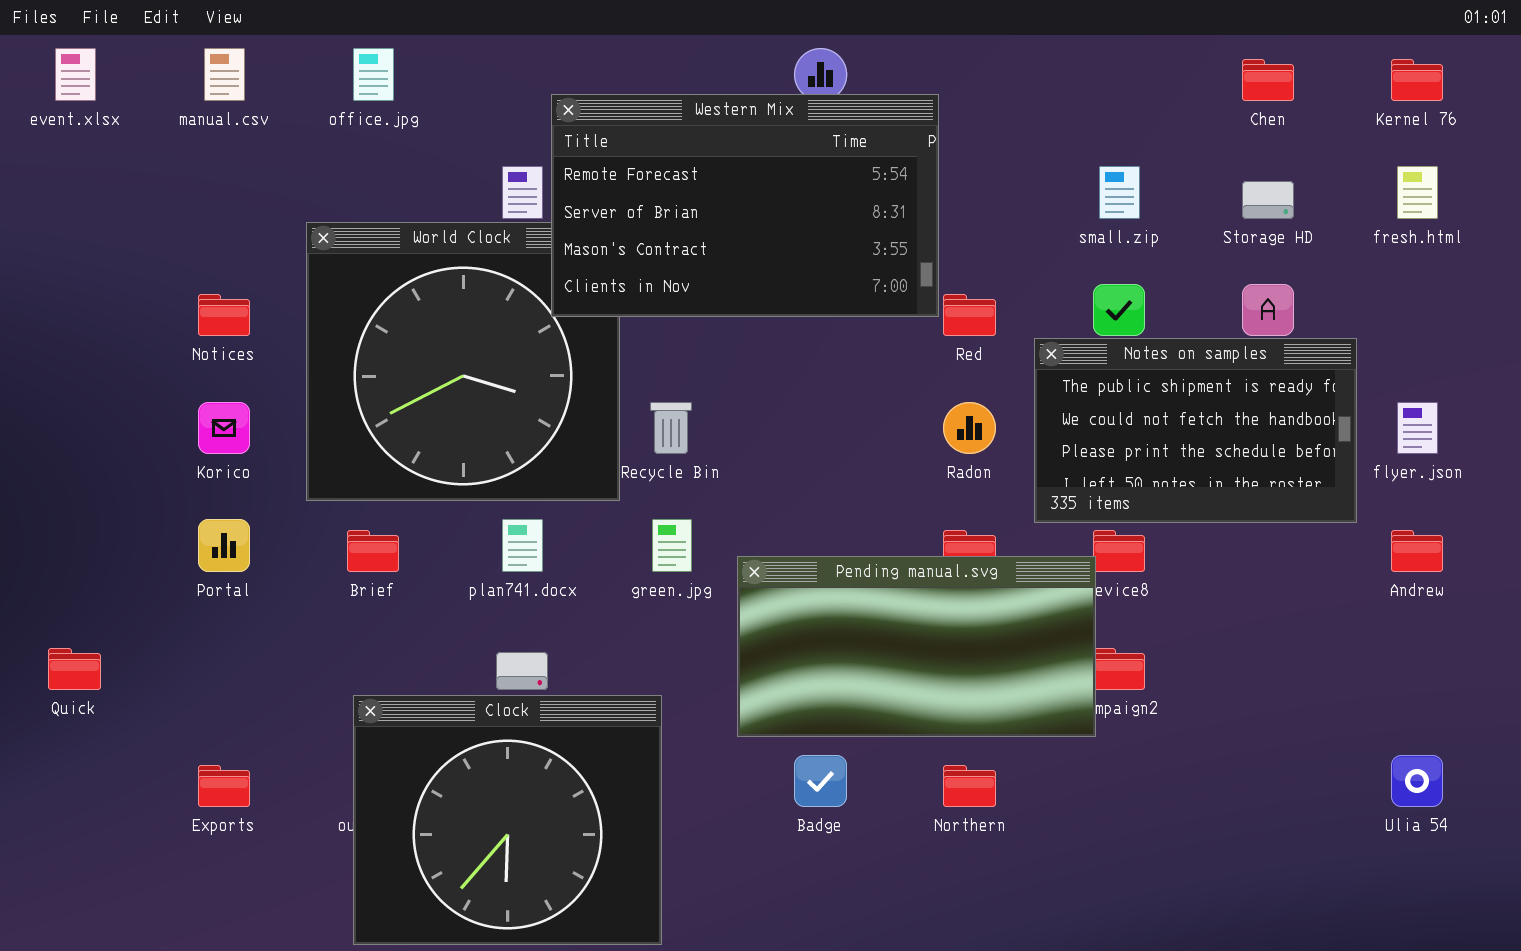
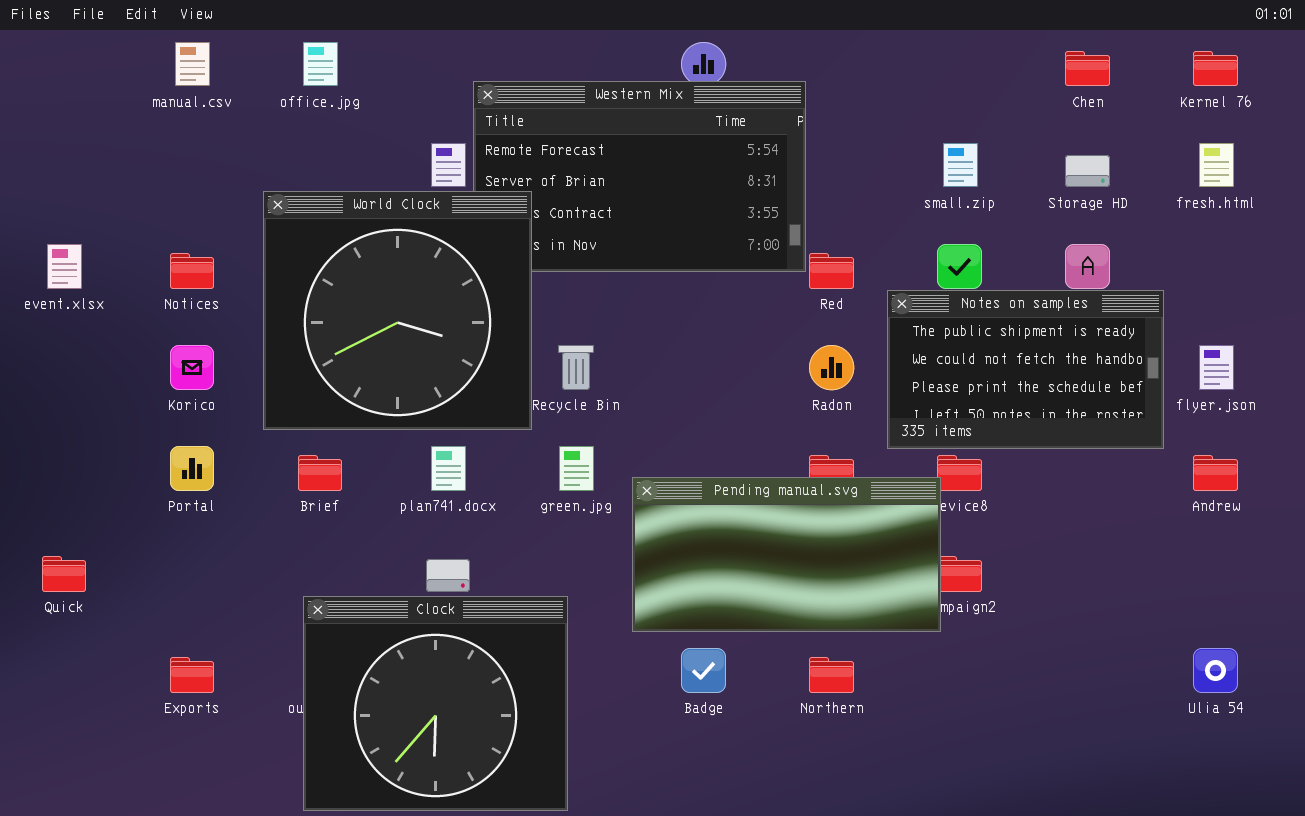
event.xlsx: [55,48,96,101] -> [47,244,82,289], moved
World Clock: [306,222,620,501] -> [263,191,532,430], raised

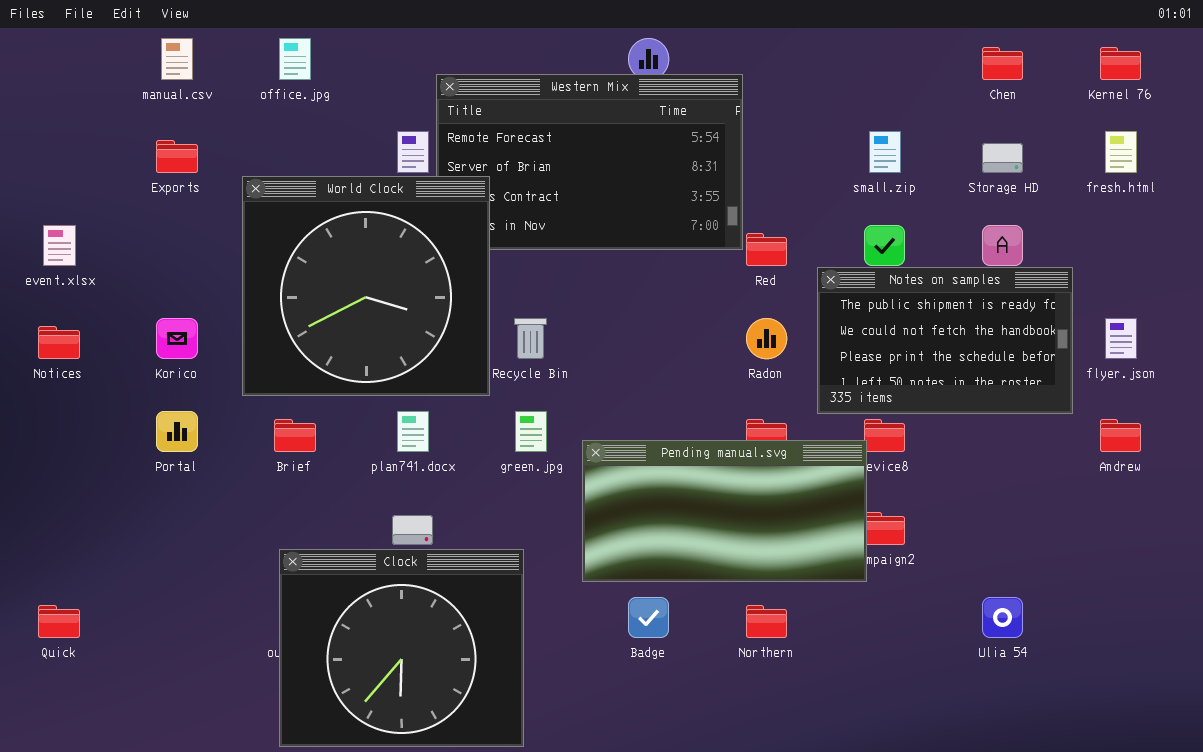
Notices: [170,253,214,289] -> [38,326,80,359], moved
Quick: [42,556,86,592] -> [38,605,80,638], moved
Ulia 54: [1193,648,1238,693] -> [982,597,1023,638], moved
Exports: [170,657,214,693] -> [156,140,198,173], moved

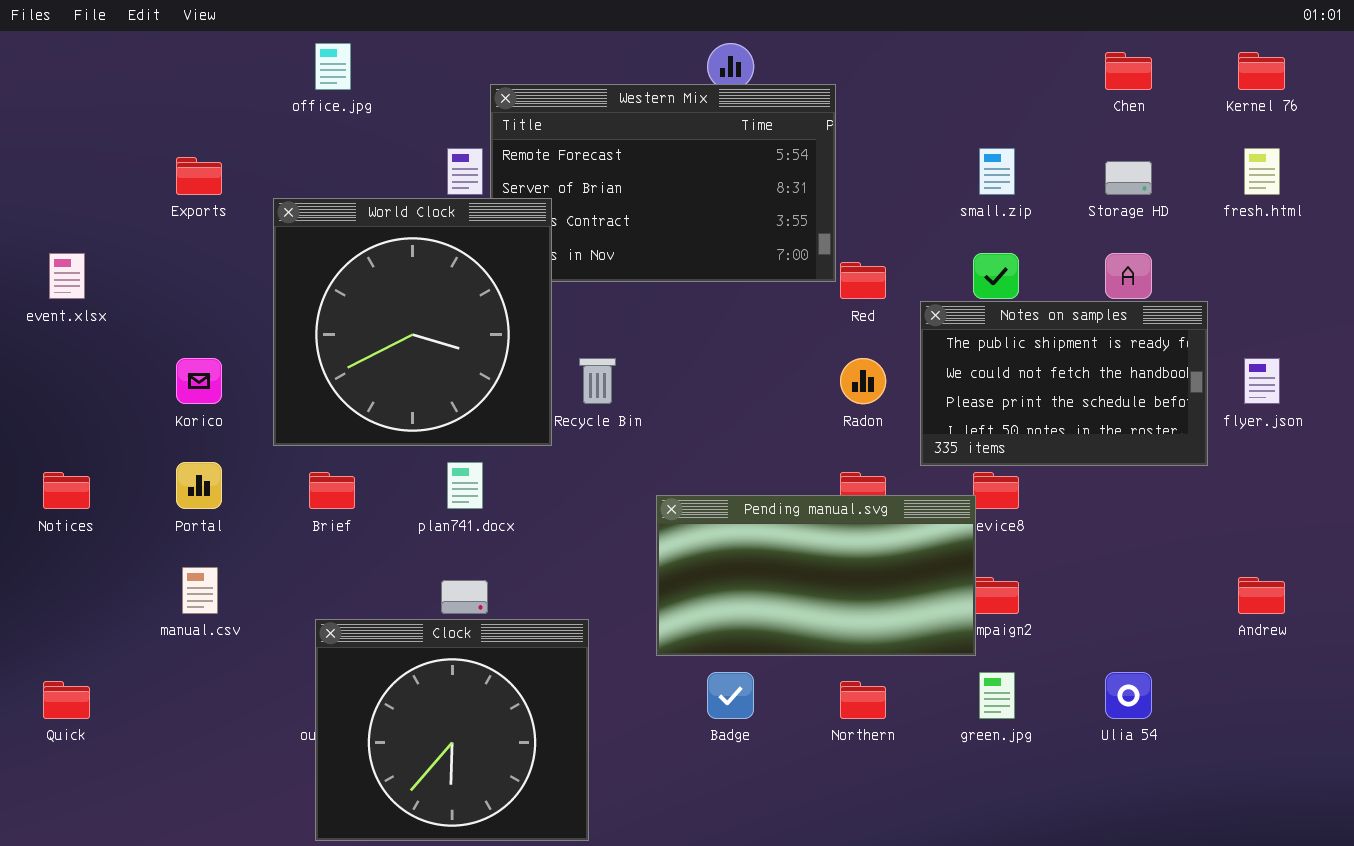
manual.csv: [161,38,193,80] -> [182,567,218,614], moved
Notices: [38,326,80,359] -> [43,472,90,509], moved
green.jpg: [515,411,547,452] -> [979,672,1015,719], moved
Andrew: [1100,419,1141,452] -> [1238,577,1285,614], moved

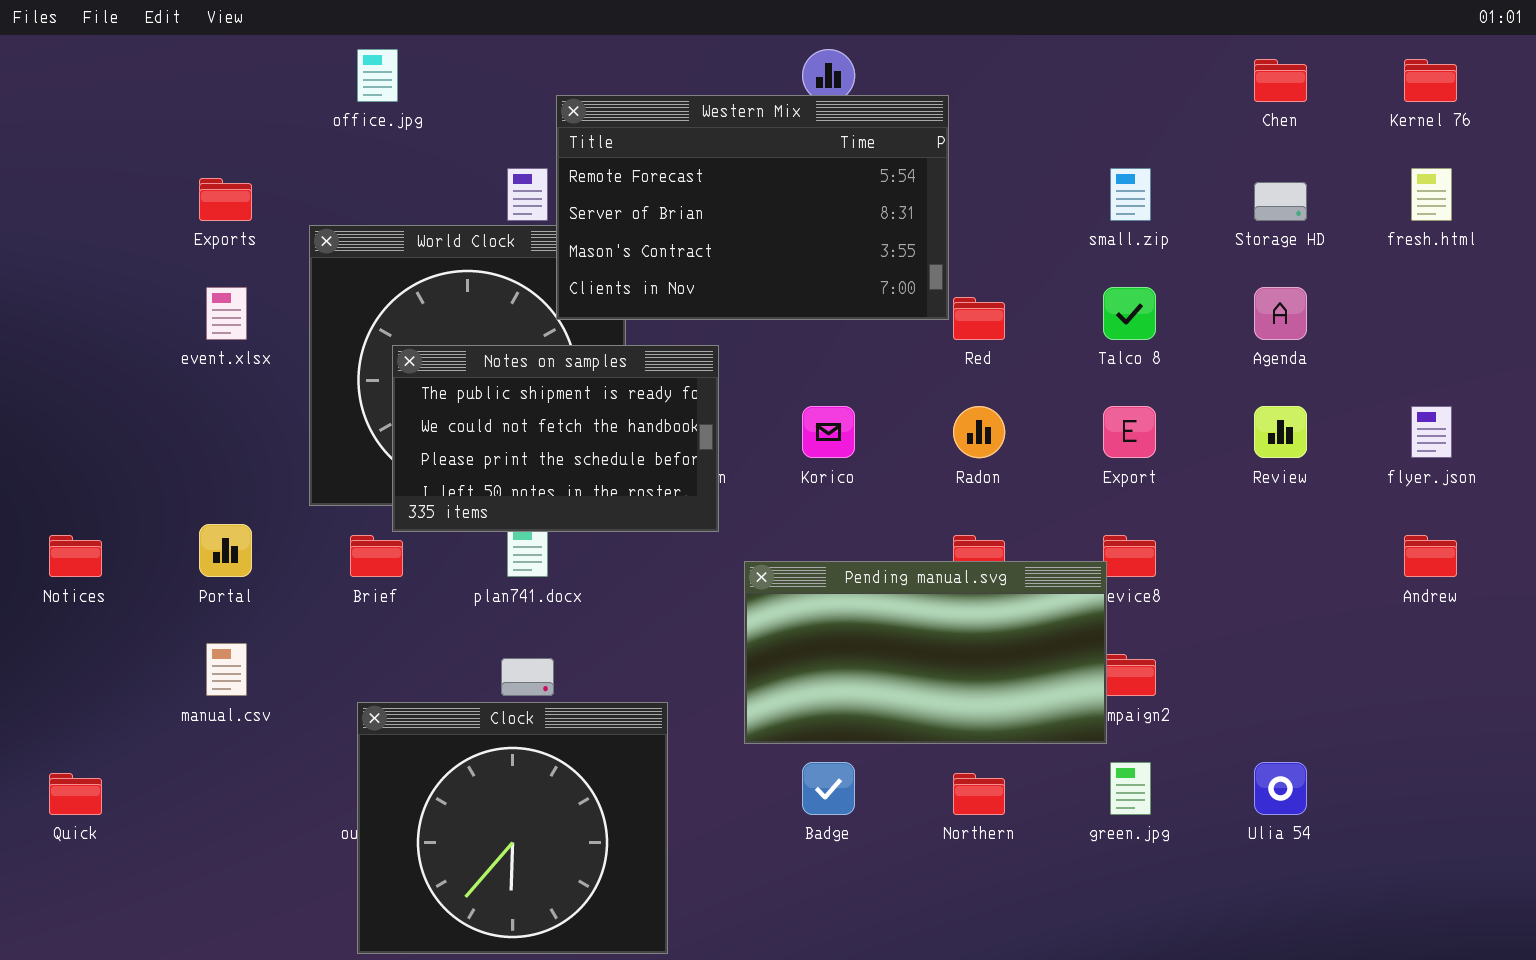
Western Mix: [490,84,836,282] -> [556,95,949,320], raised
event.xlsx: [49,253,85,299] -> [206,287,247,340], moved
Notes on samples: [920,301,1208,466] -> [392,345,719,532], moved
Korico: [176,358,222,404] -> [802,406,855,458], moved
Andrew: [1238,577,1285,614] -> [1404,535,1457,577], moved

